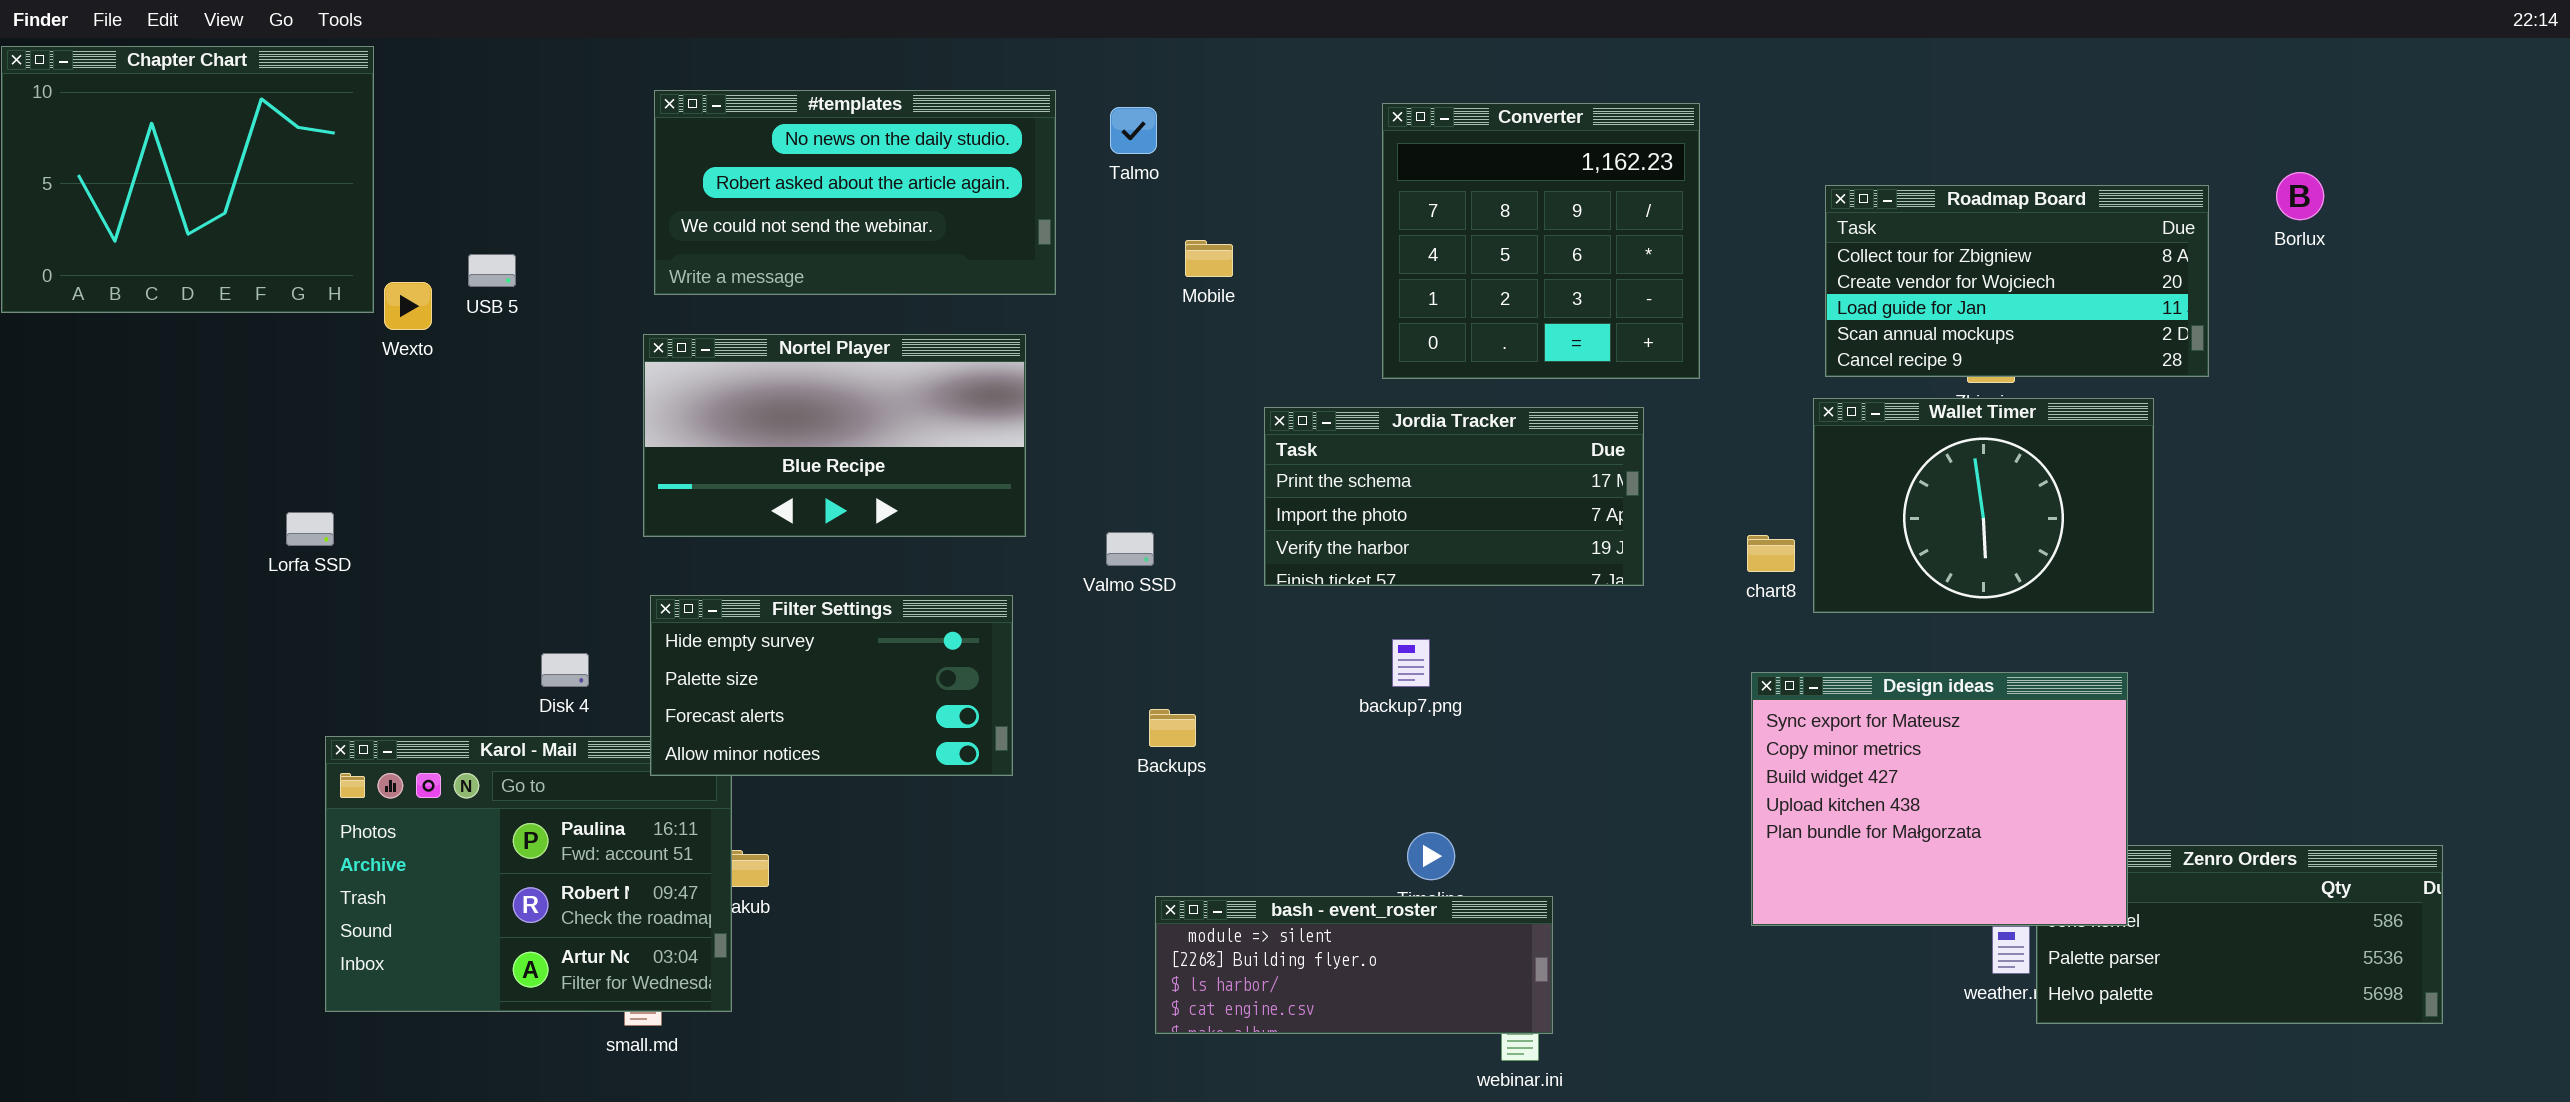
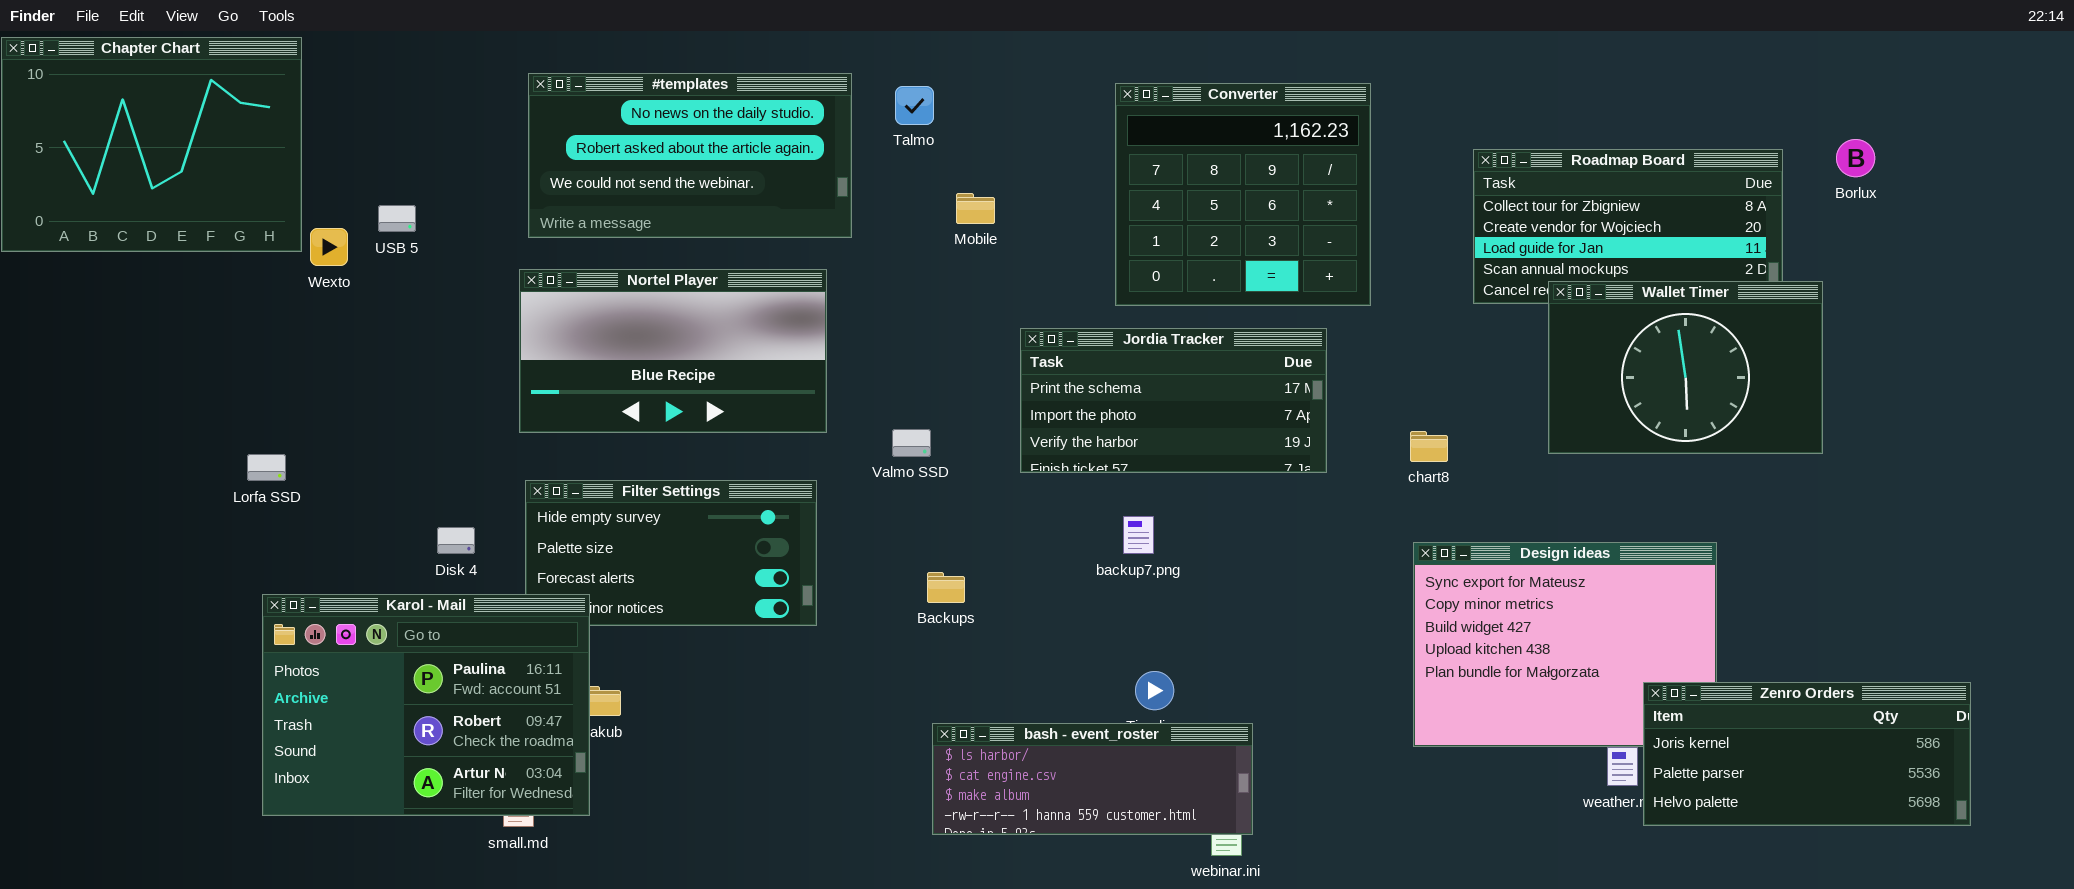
Wallet Timer: [1813,398,2154,613] -> [1548,281,1823,454], moved
Lorfa SSD: [286,512,334,546] -> [247,454,286,481], moved
Karol - Mail: [325,736,732,1012] -> [262,594,590,816], raised
Zenro Orders: [2036,845,2443,1024] -> [1643,682,1971,826], raised
bash - event_roster: [1155,896,1553,1034] -> [932,723,1253,835], scrolled down 2 rows

